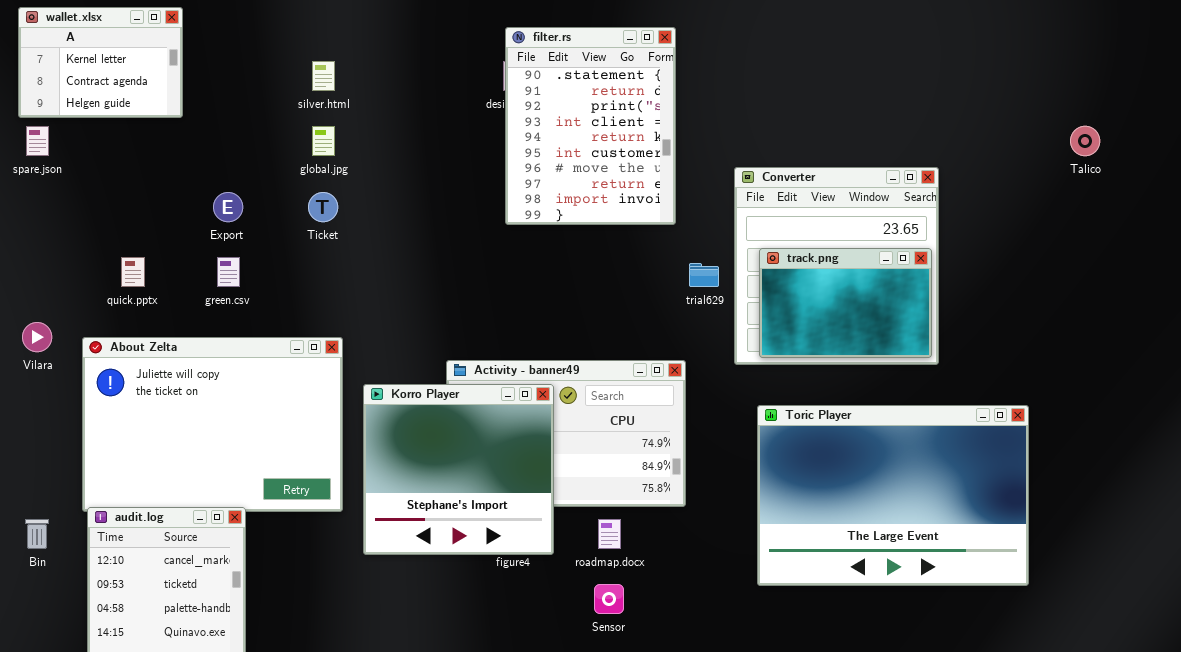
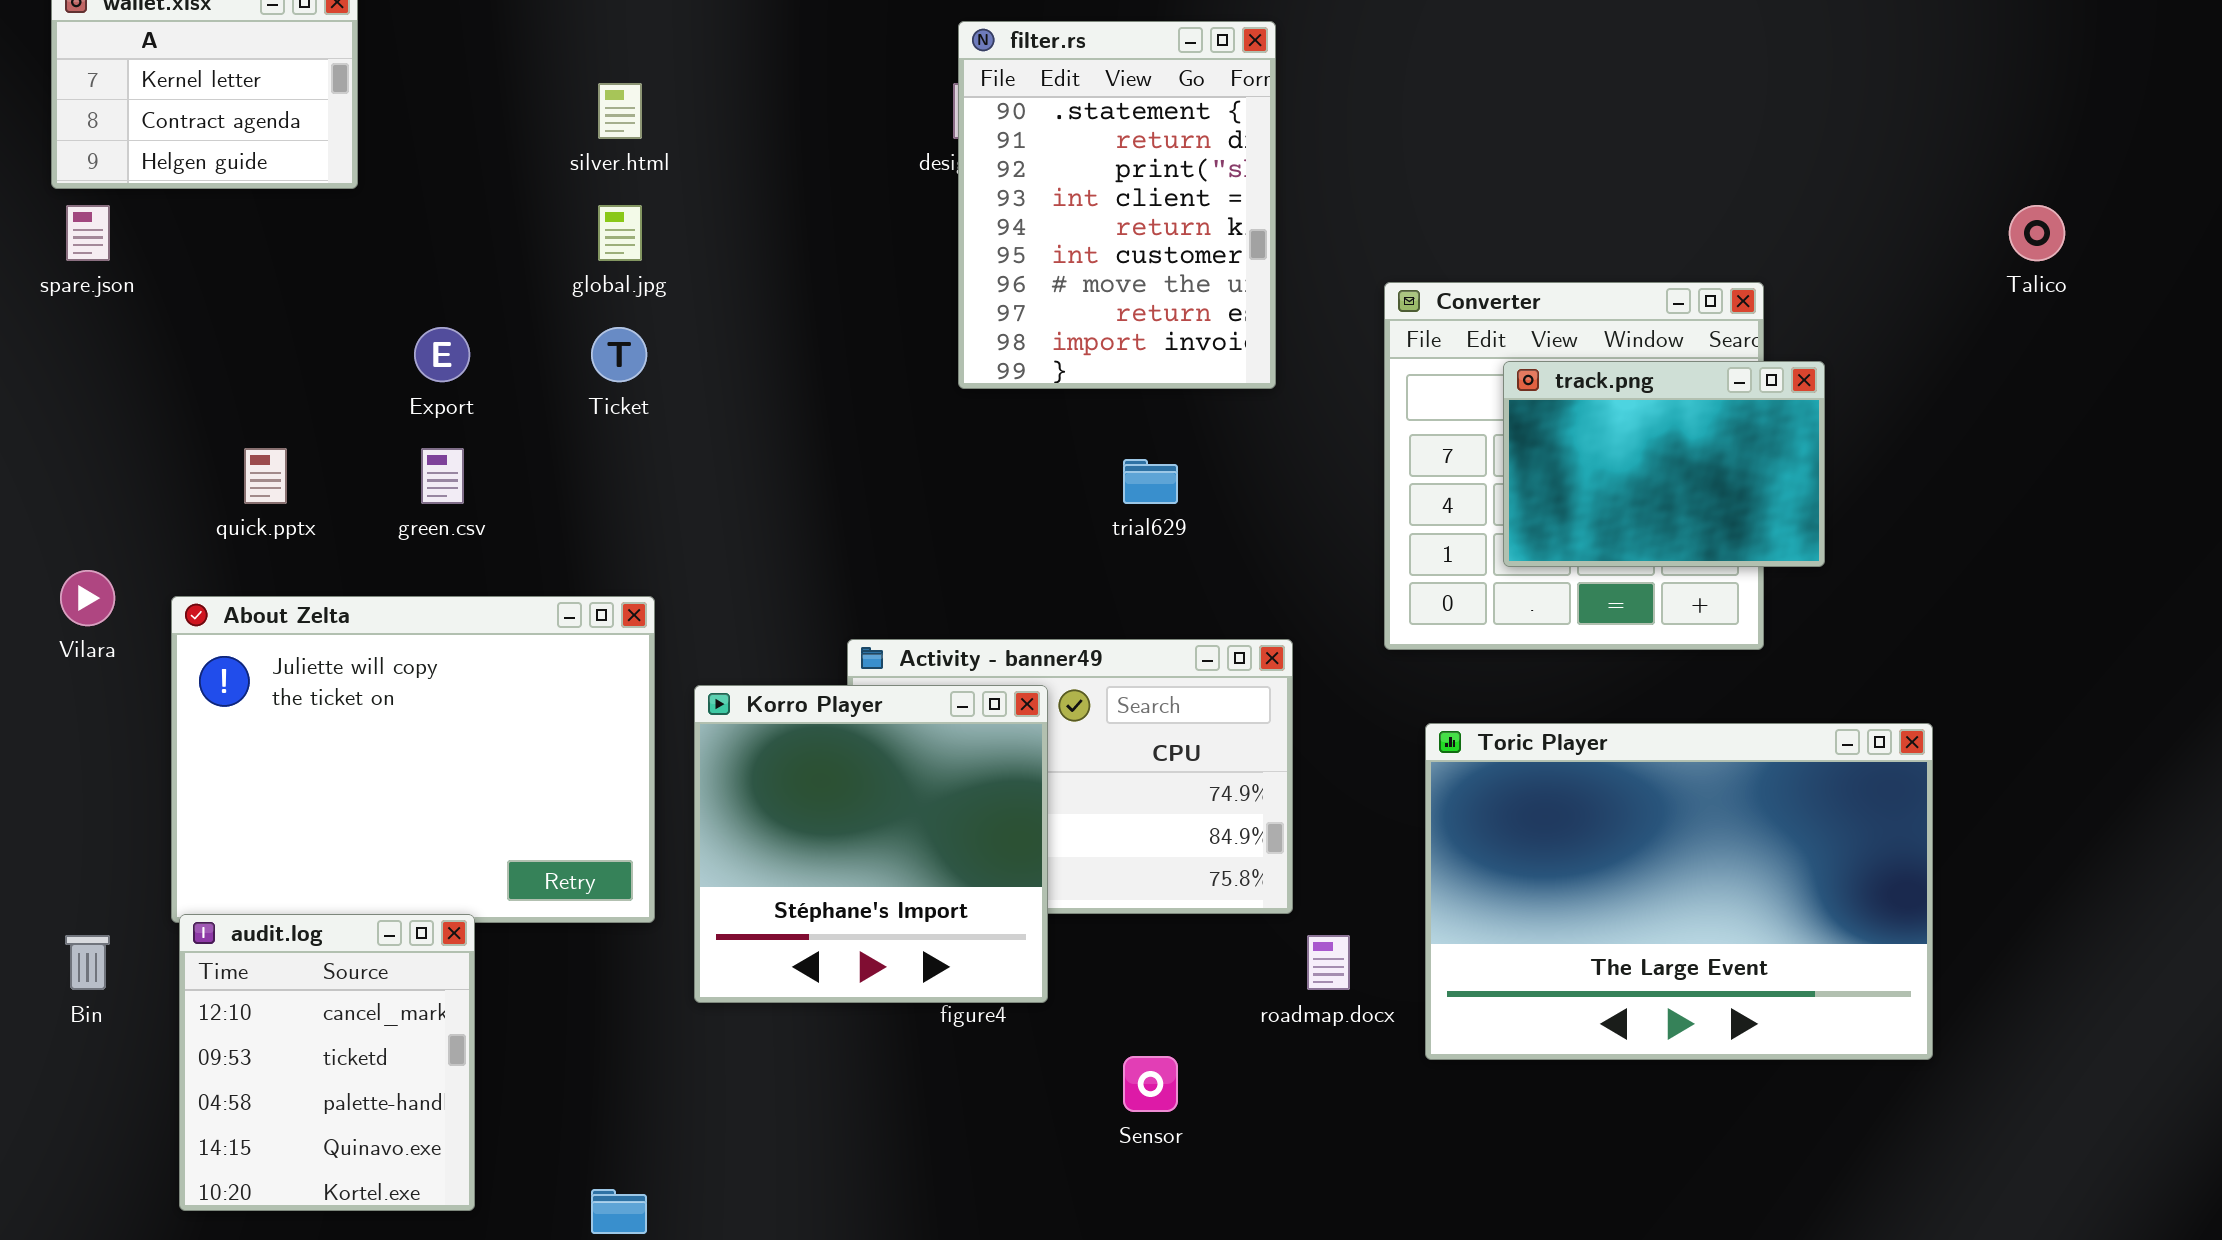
track.png: [759,248,932,358] -> [1503,361,1825,567], moved
trial629: [689,263,719,287] -> [1123,459,1178,504], moved
roadmap.docx: [598,519,621,549] -> [1307,935,1350,990], moved

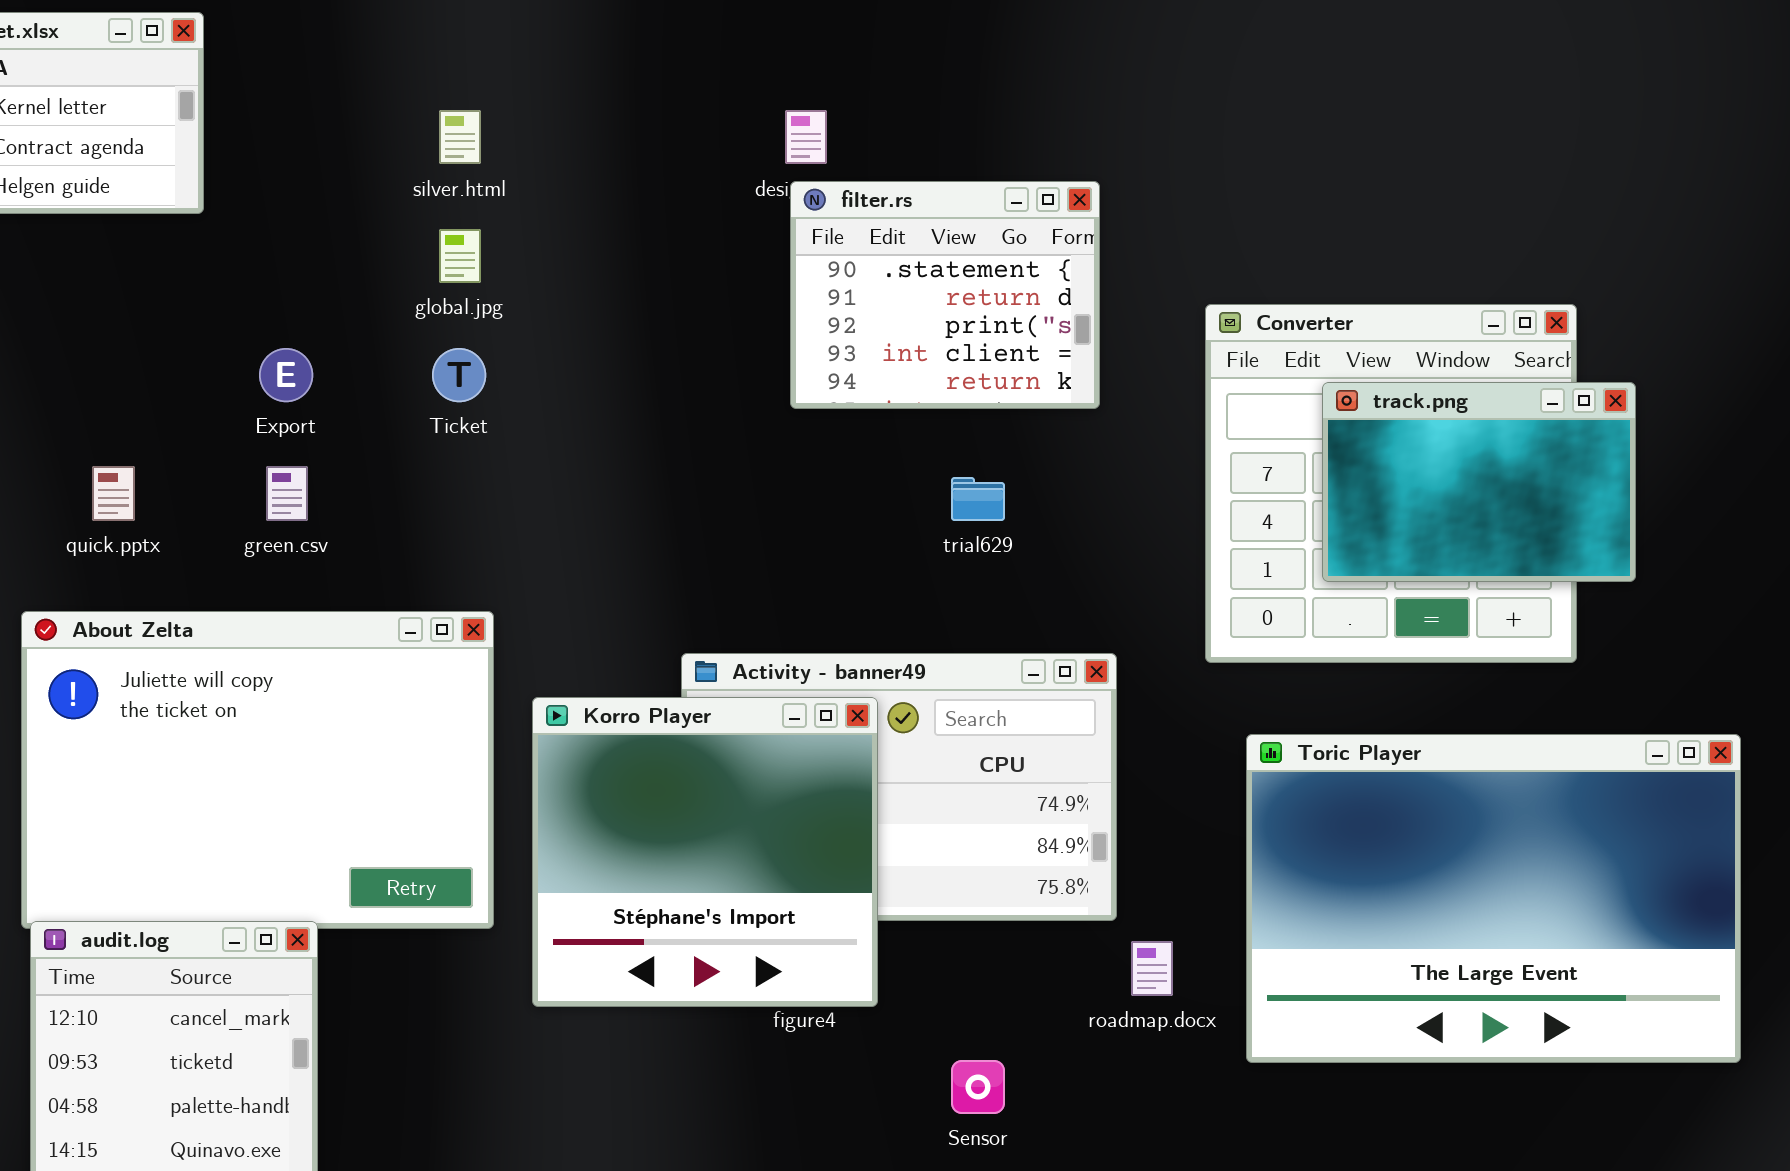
filter.rs: [958,21,1276,389] -> [790,181,1100,409], resized

